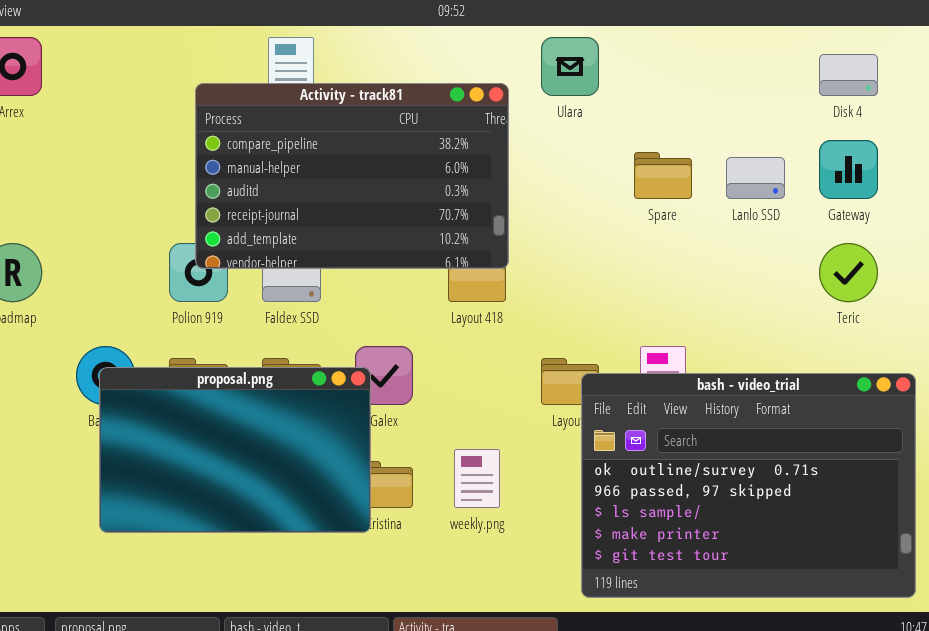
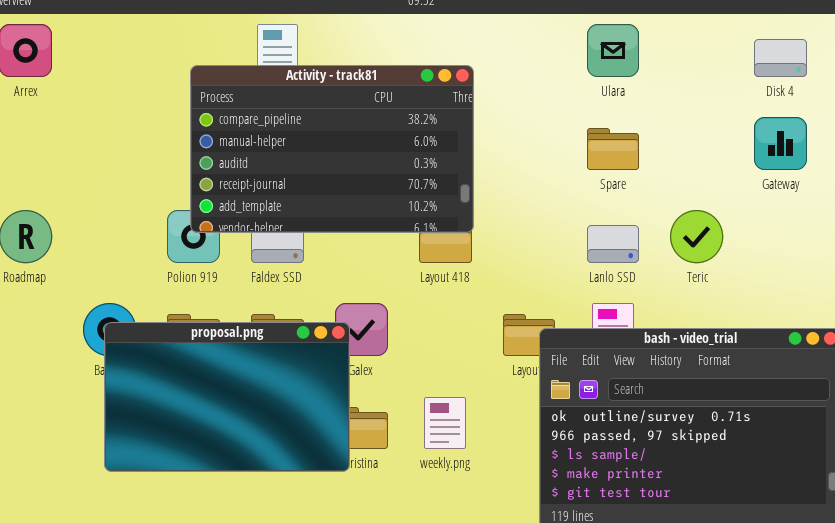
Ulara: [541,37,599,96] -> [587,24,639,77], moved
Lanlo SSD: [726,157,785,199] -> [587,225,639,263], moved
Teric: [819,243,878,302] -> [670,210,723,263], moved

